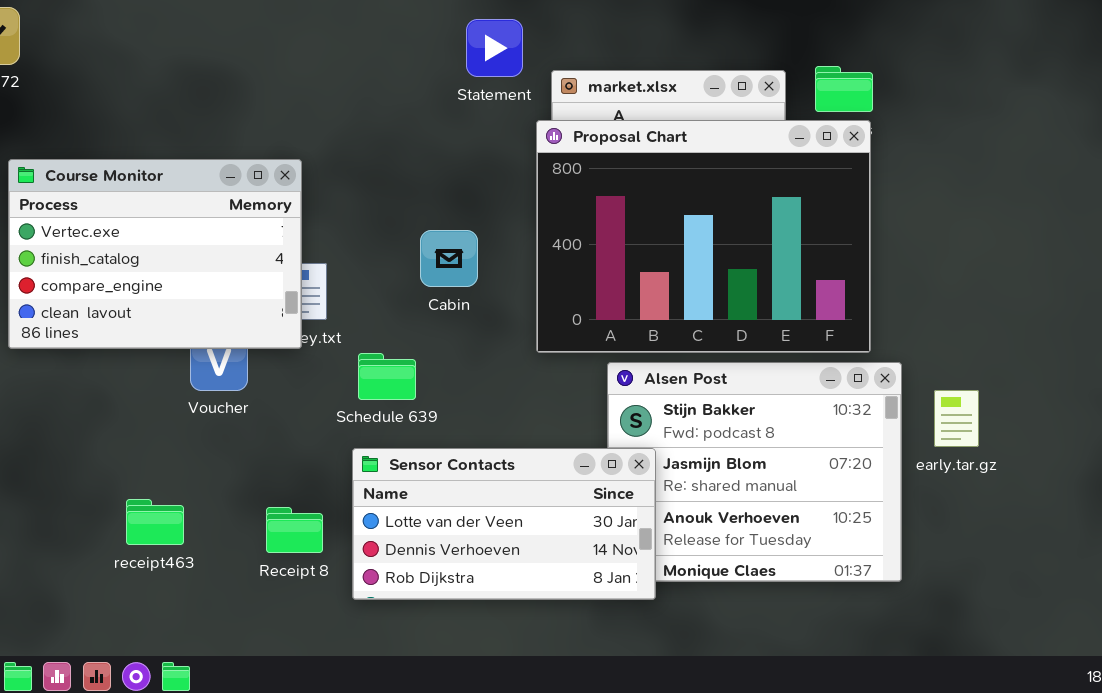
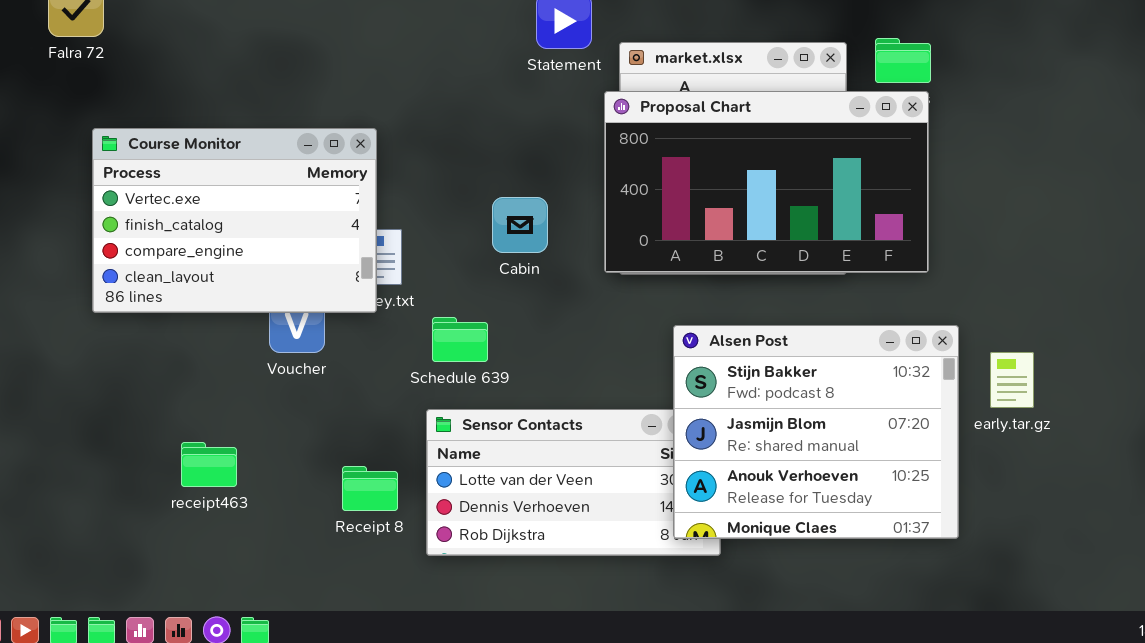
Proposal Chart: [536,120,871,353] -> [604,91,929,273], resized
Alsen Post: [607,362,902,582] -> [673,325,959,539], raised
receipt463: [126,499,184,545] -> [181,442,237,487], moved

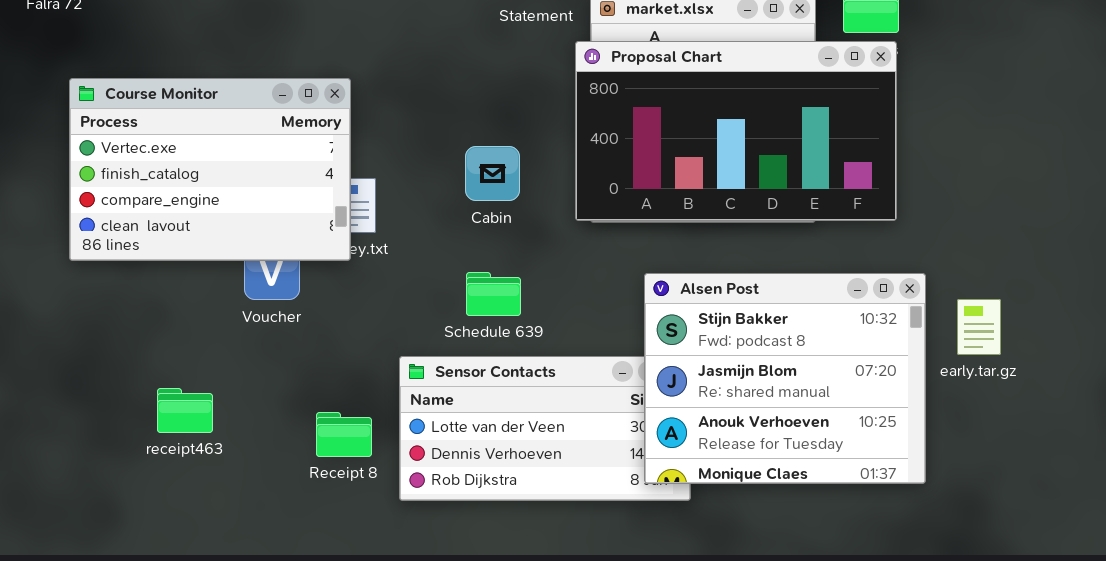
Schedule 639: [432,317,488,362] -> [466,272,521,316], moved

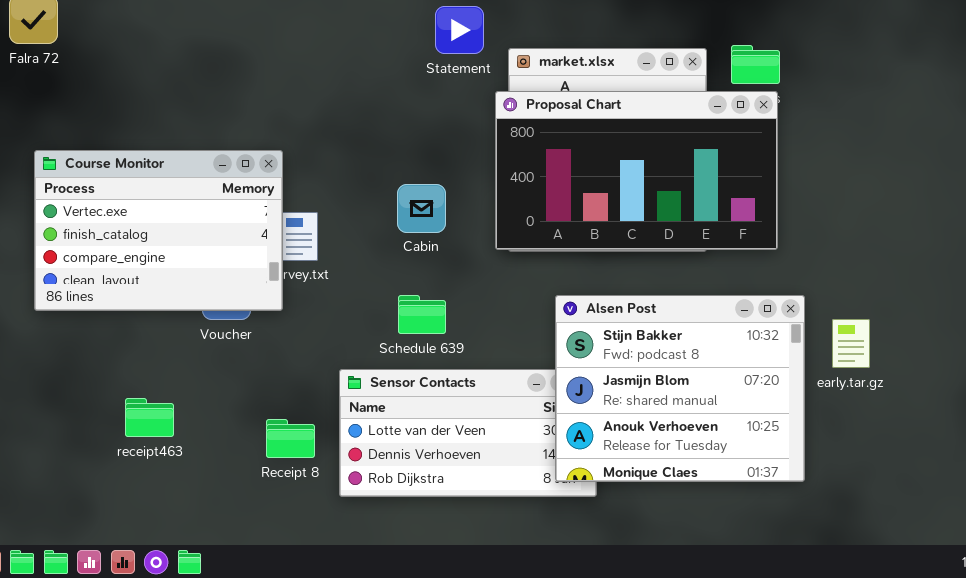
Course Monitor: [69,78,351,261] -> [34,150,283,311], moved

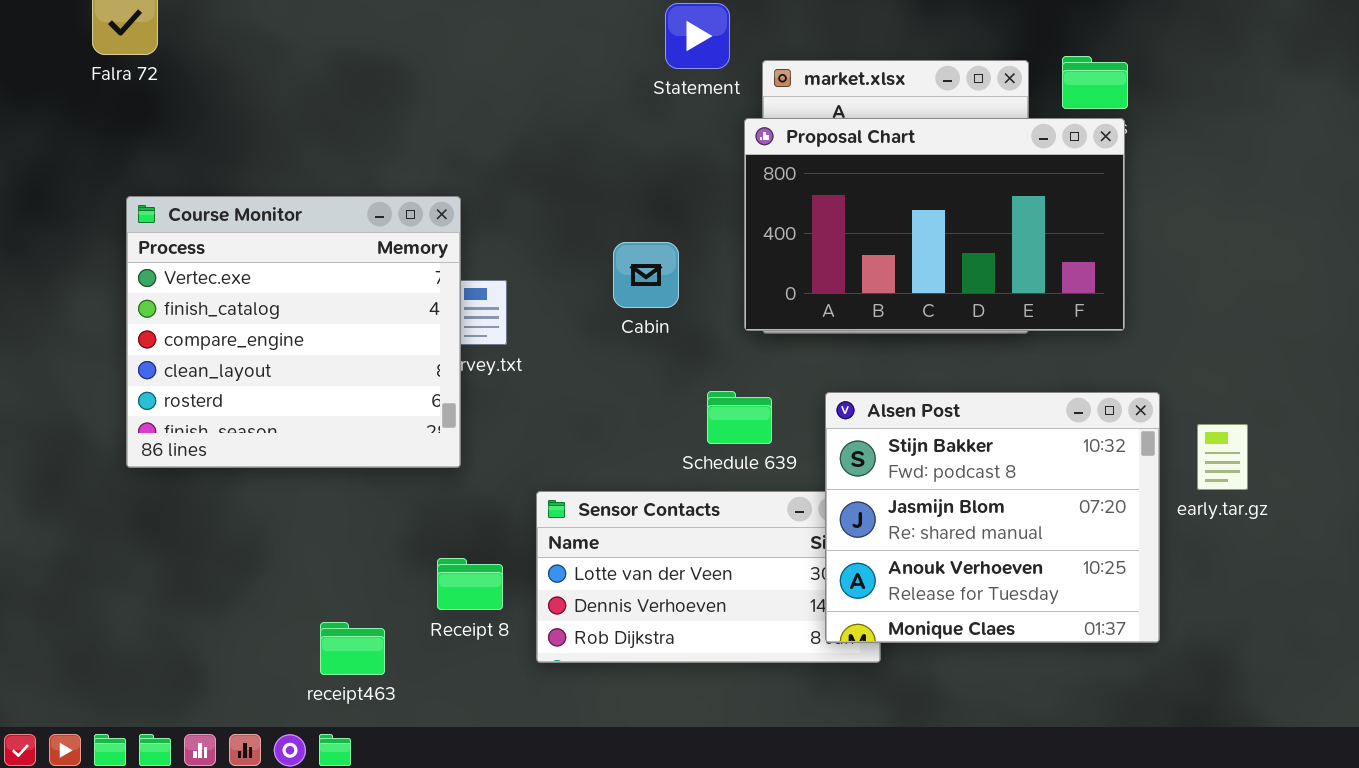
Course Monitor: [34,150,283,311] -> [126,196,461,468], resized
Schedule 639: [398,295,446,334] -> [707,391,772,444], moved
receipt463: [125,398,174,437] -> [320,622,385,675], moved

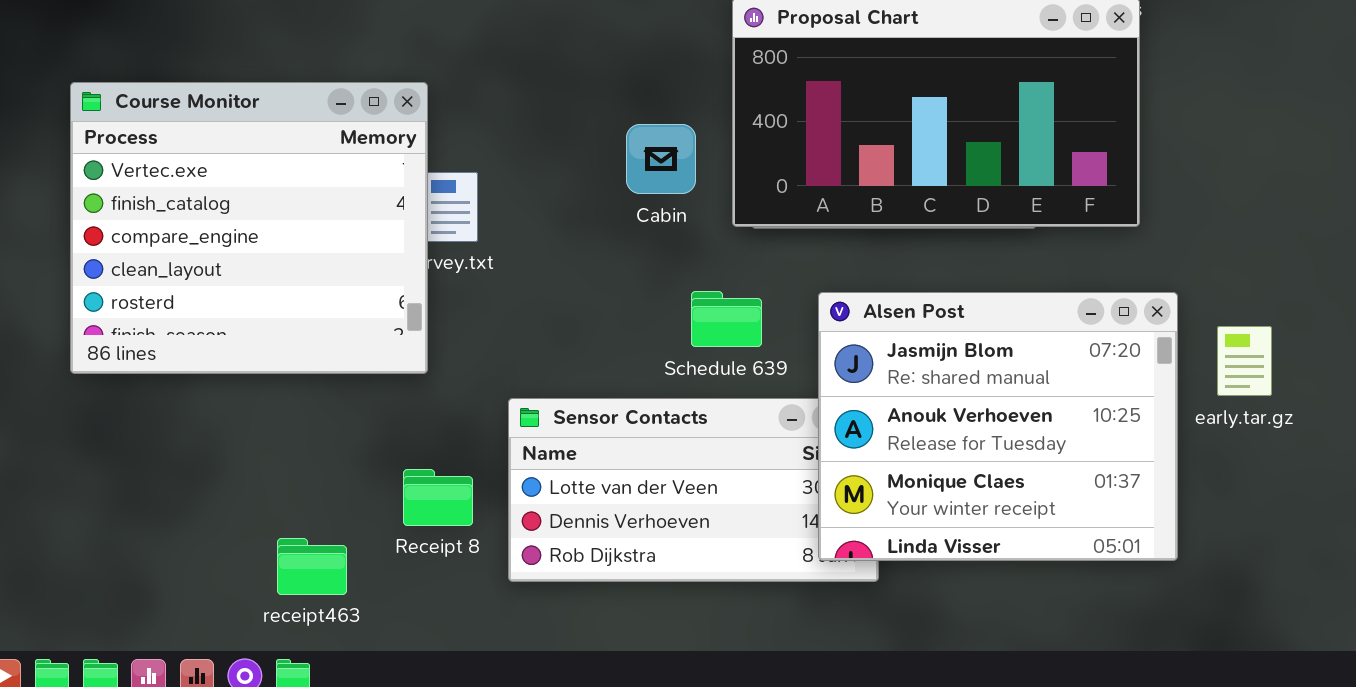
Cabin: [613,242,679,308] -> [626,124,696,194], moved
Alsen Post: [825,392,1160,643] -> [818,292,1178,561], scrolled down 1 row

